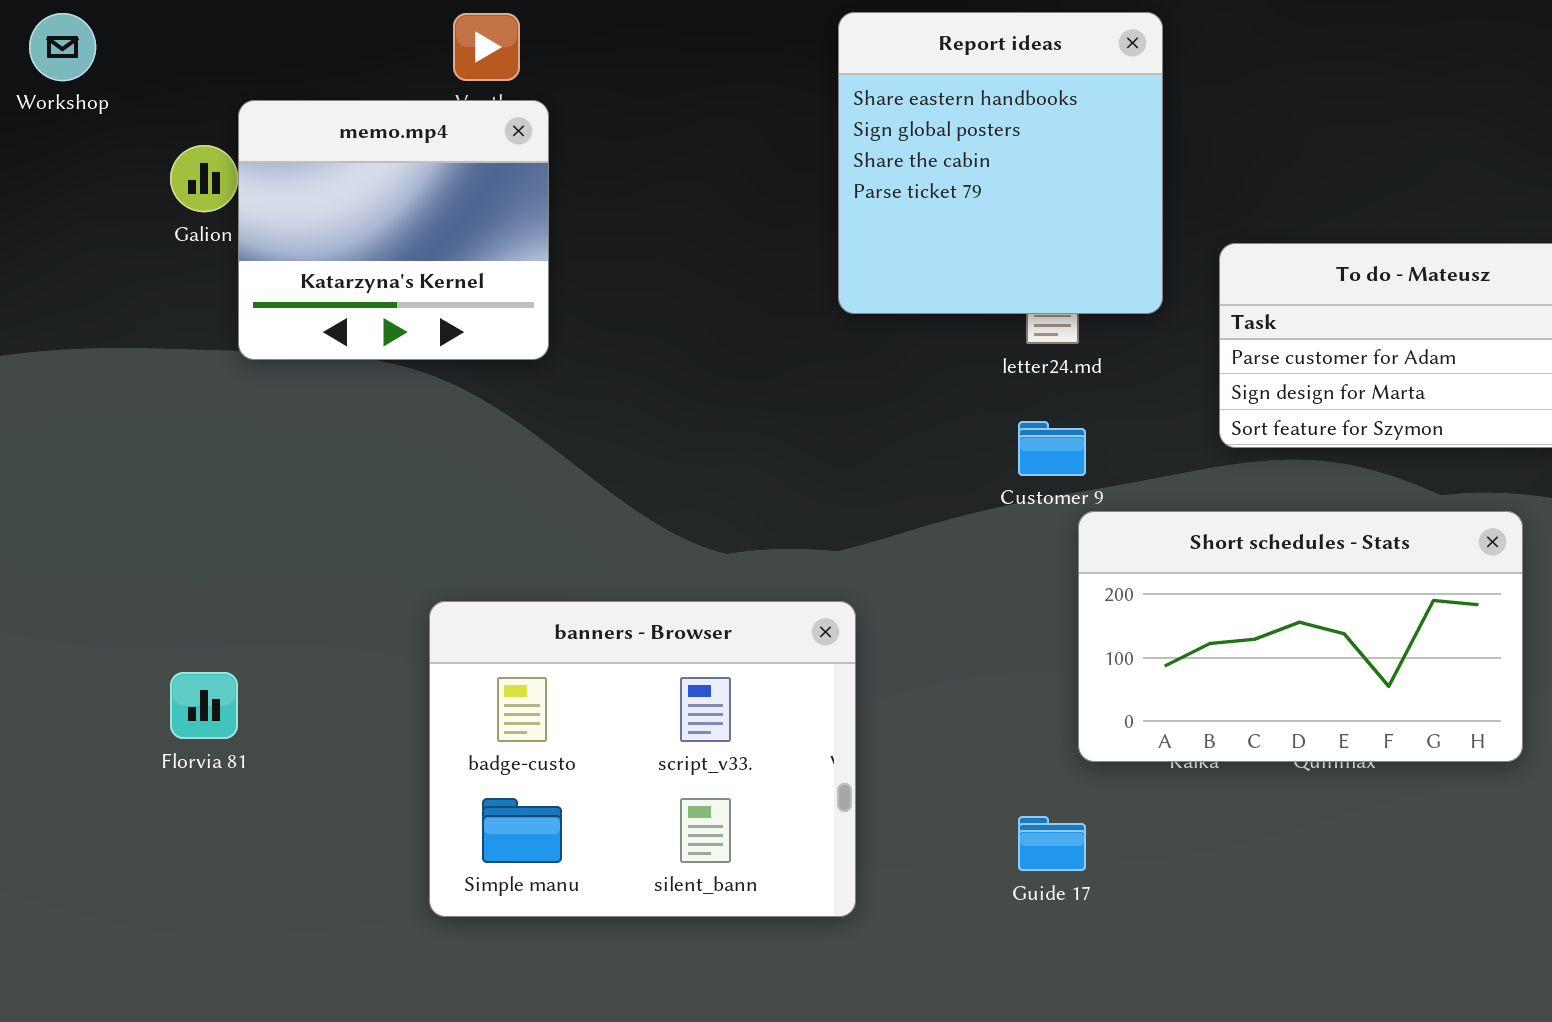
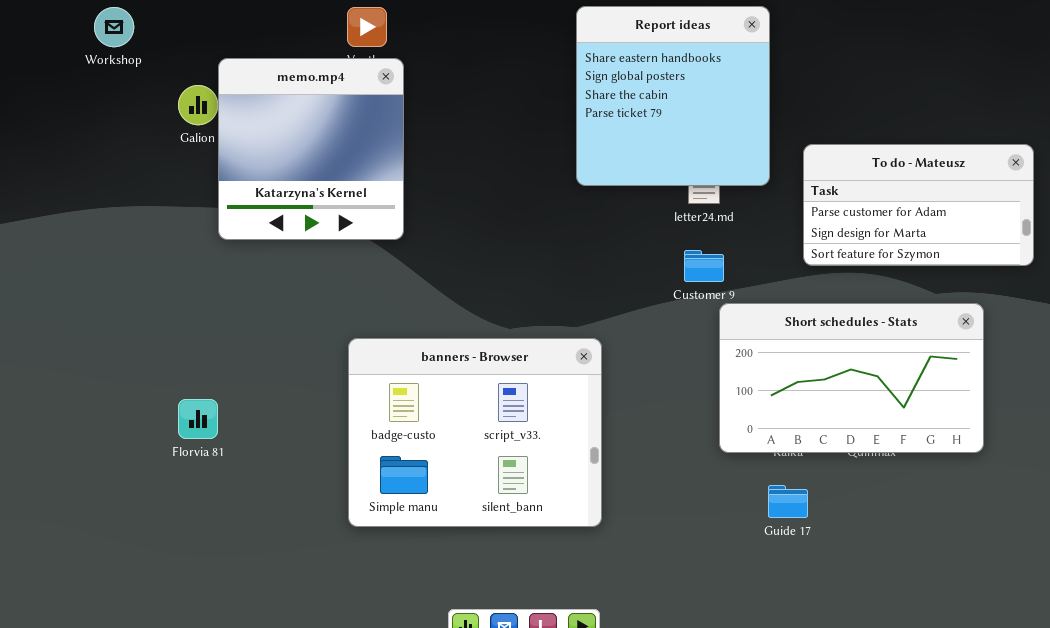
memo.mp4: [238,100,549,360] -> [218,58,404,240], resized
banners - Browser: [429,601,856,917] -> [348,338,602,527], moved
Guide 17: [1018,816,1086,871] -> [768,485,808,518], moved

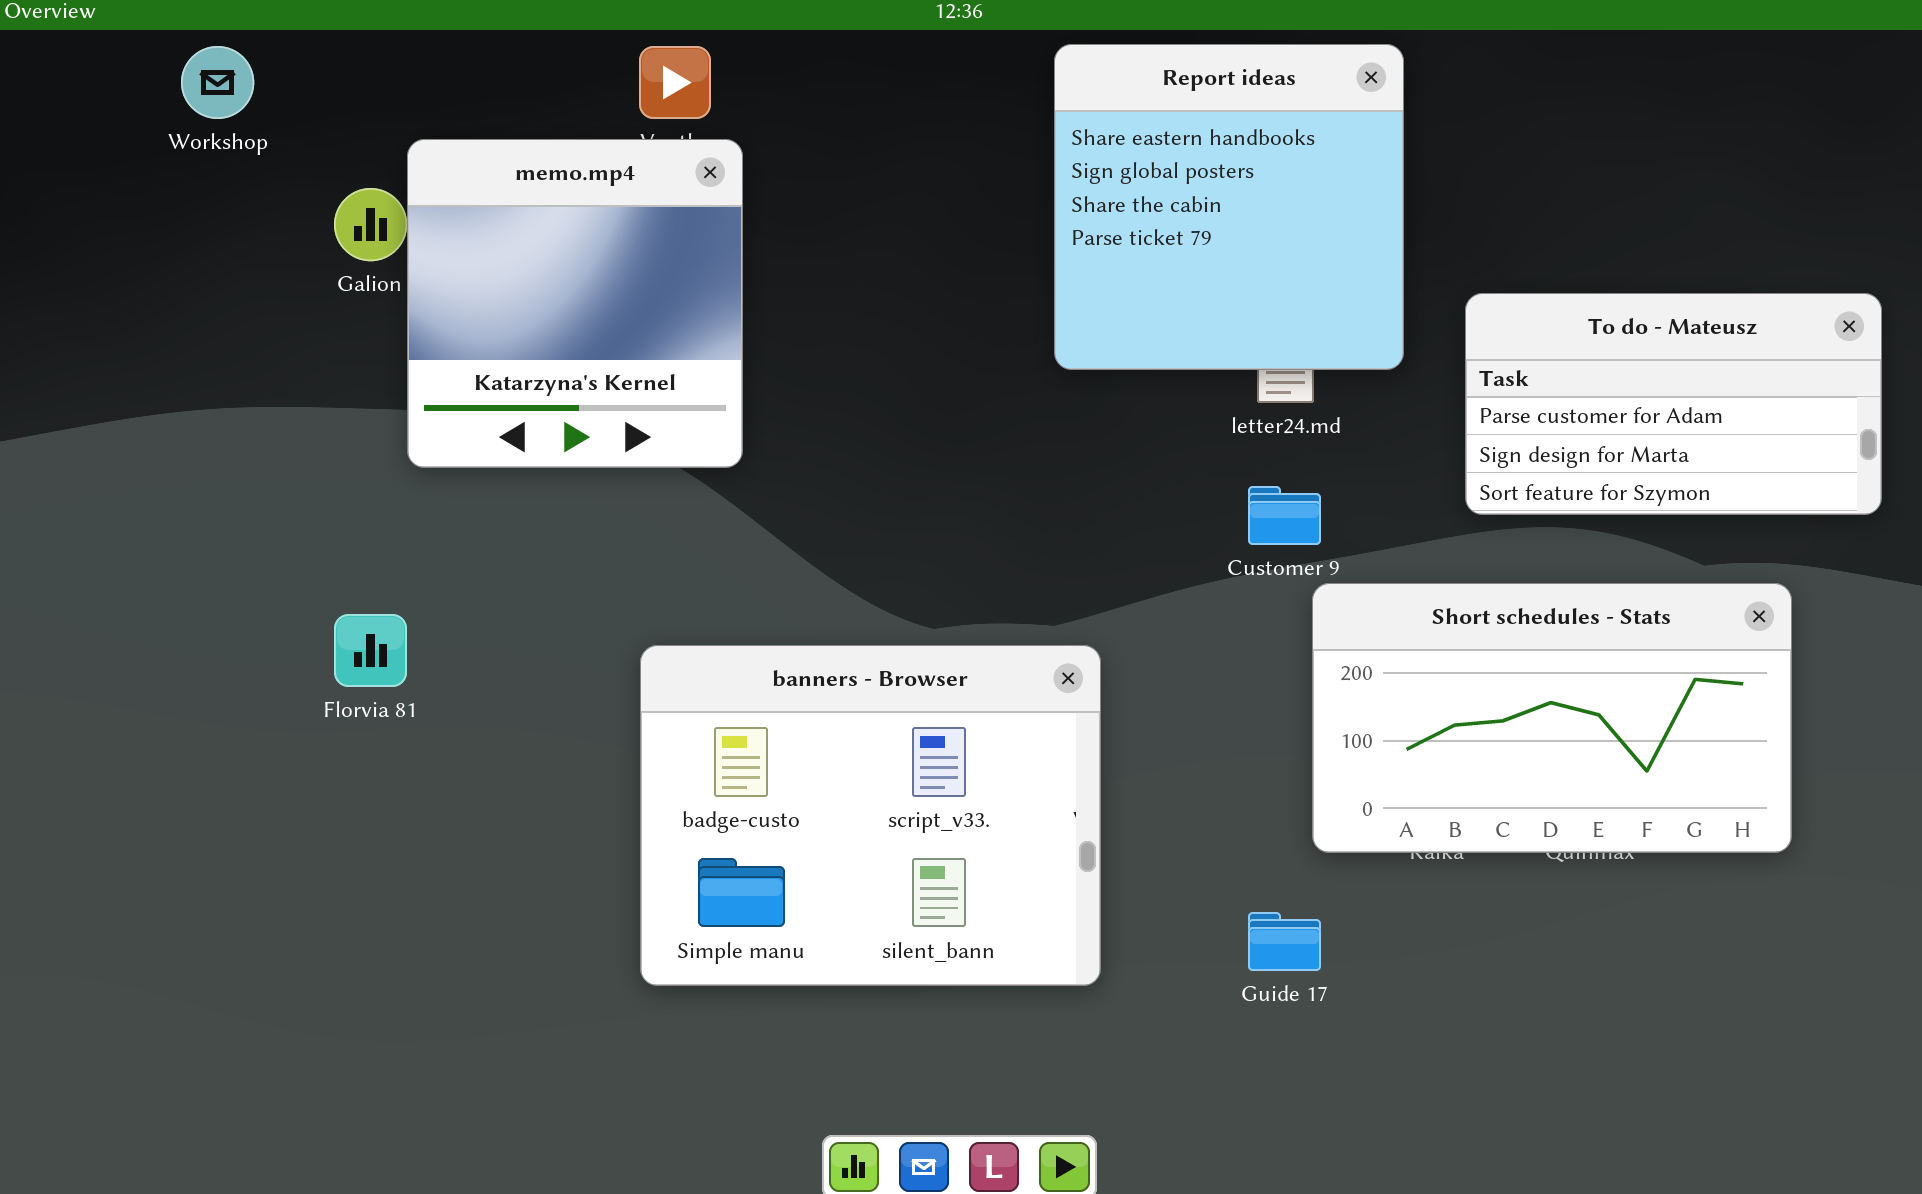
Florvia 81: [178,399,218,439] -> [334,614,407,687], moved
Guide 17: [768,485,808,518] -> [1248,912,1321,971], moved

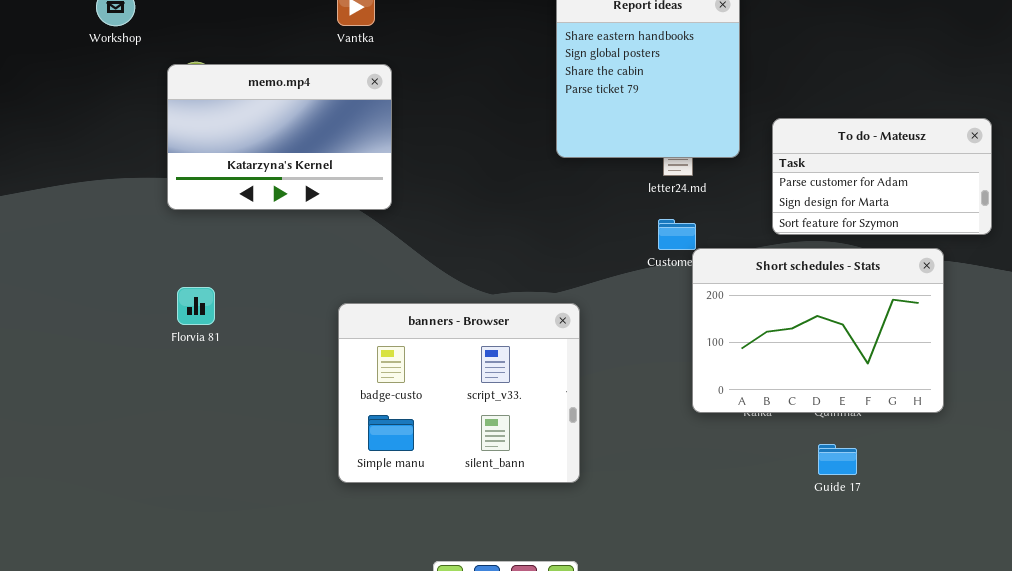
memo.mp4: [407,139,743,468] -> [167,64,392,210], resized
Short schedules - Stats: [1312,583,1792,853] -> [692,248,944,413], resized
Guide 17: [1248,912,1321,971] -> [818,444,857,475], moved

